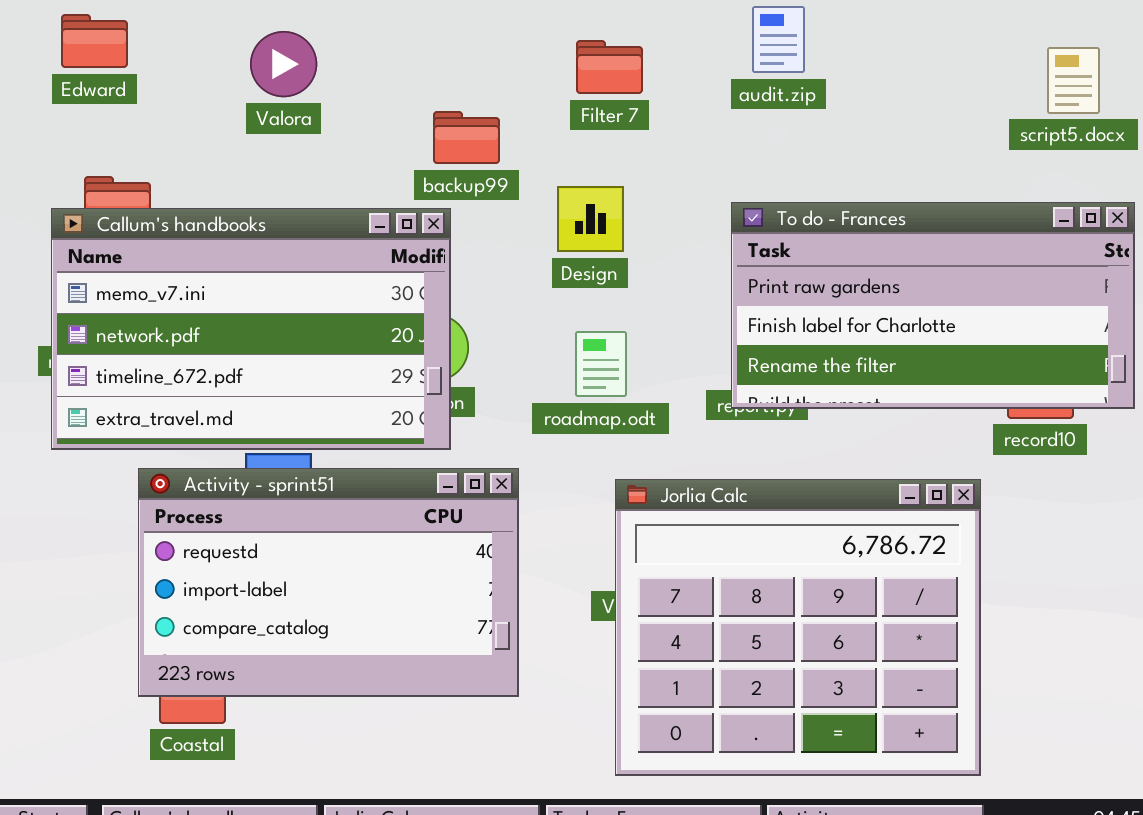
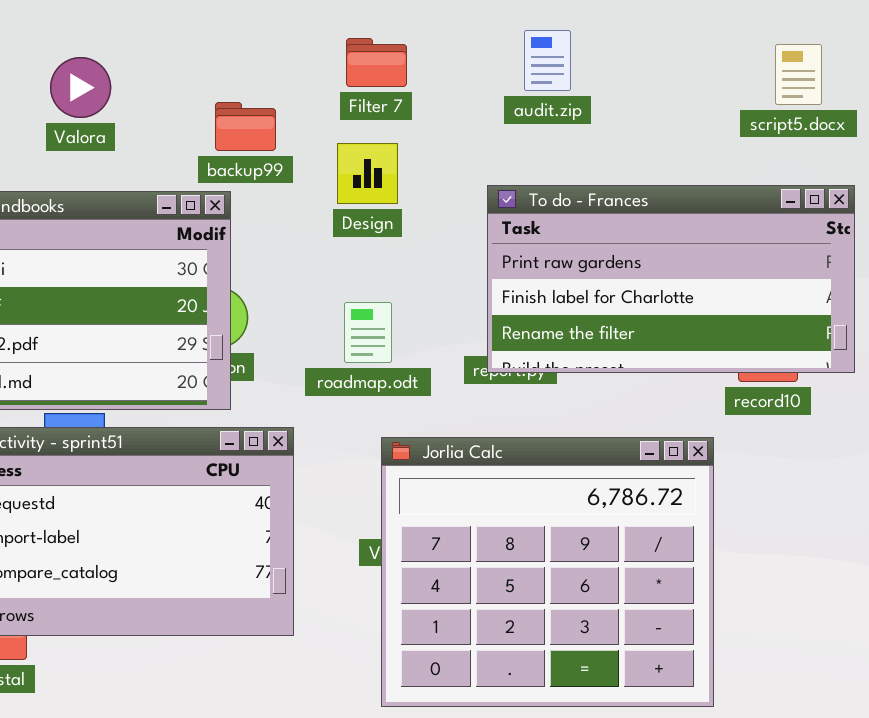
audit.zip: [752,6,805,73] -> [524,30,571,91], moved
Valora: [250,31,317,97] -> [50,57,111,118], moved
Design: [557,186,624,252] -> [337,143,398,204], moved

